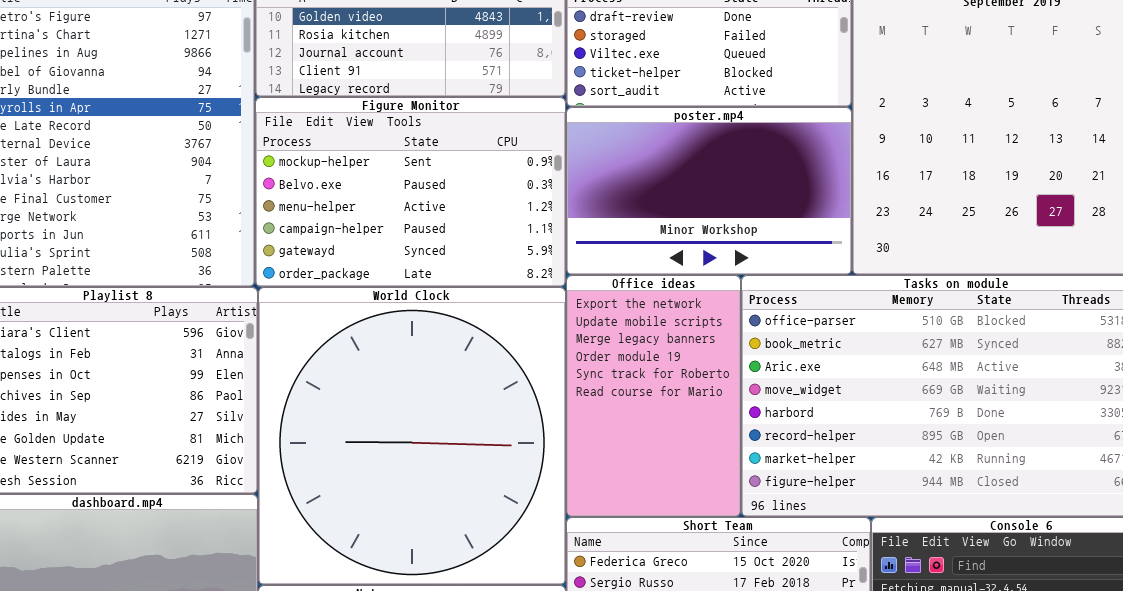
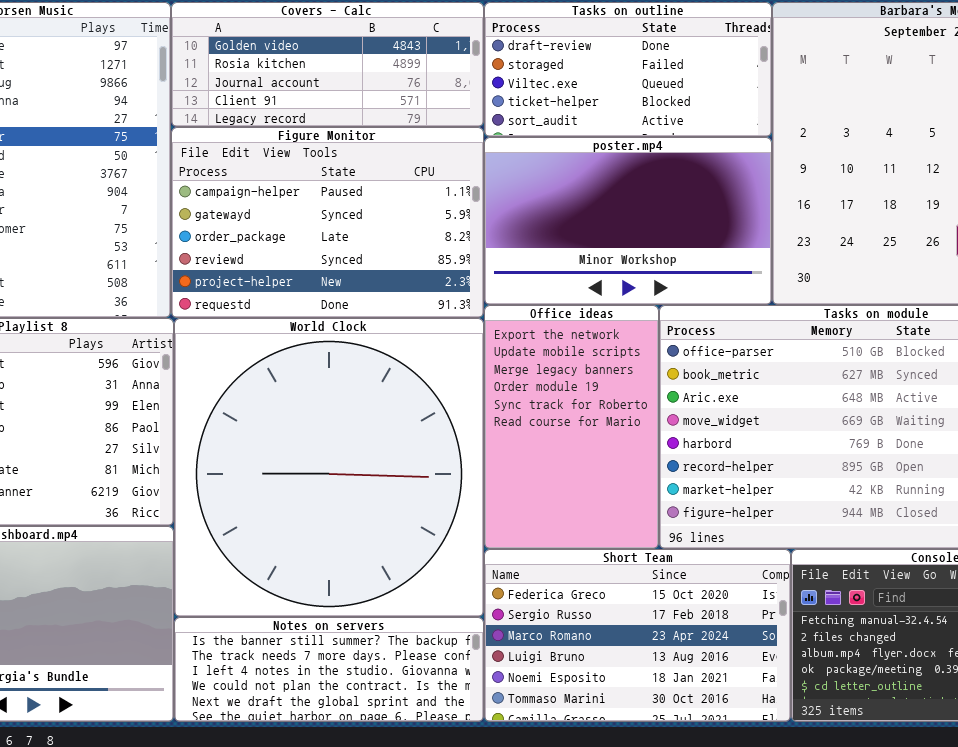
Figure Monitor: [255,97,566,287] -> [171,127,484,318], scrolled down 3 rows

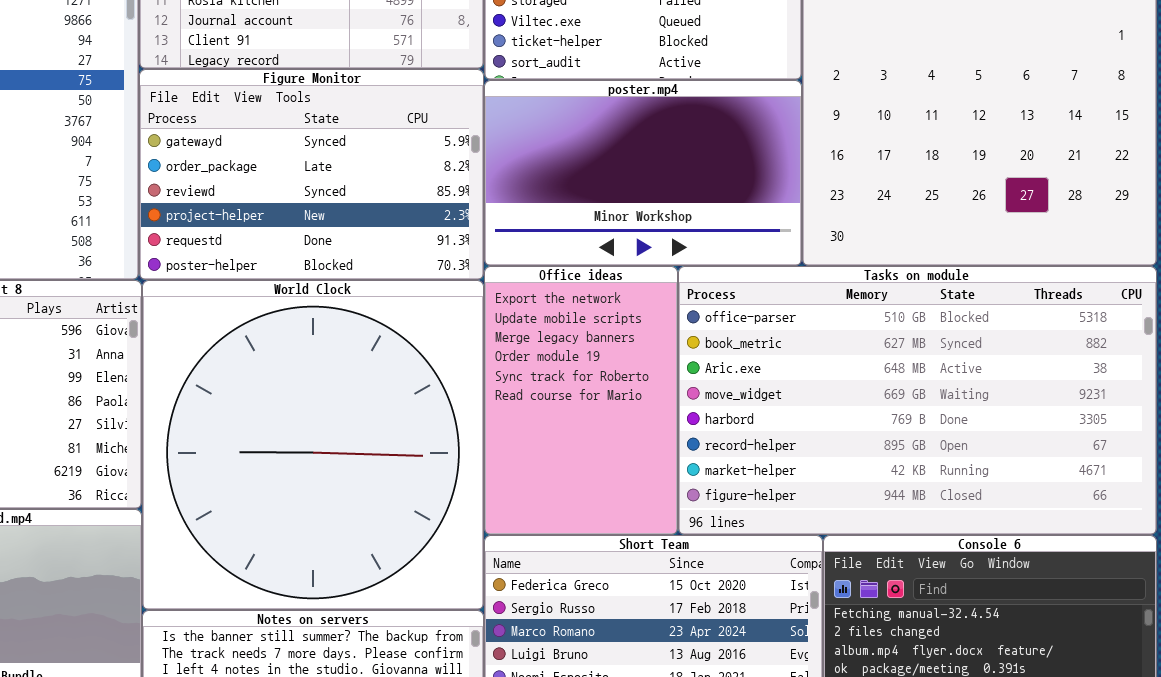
Figure Monitor: [171,127,484,318] -> [139,69,484,280], scrolled down 1 row

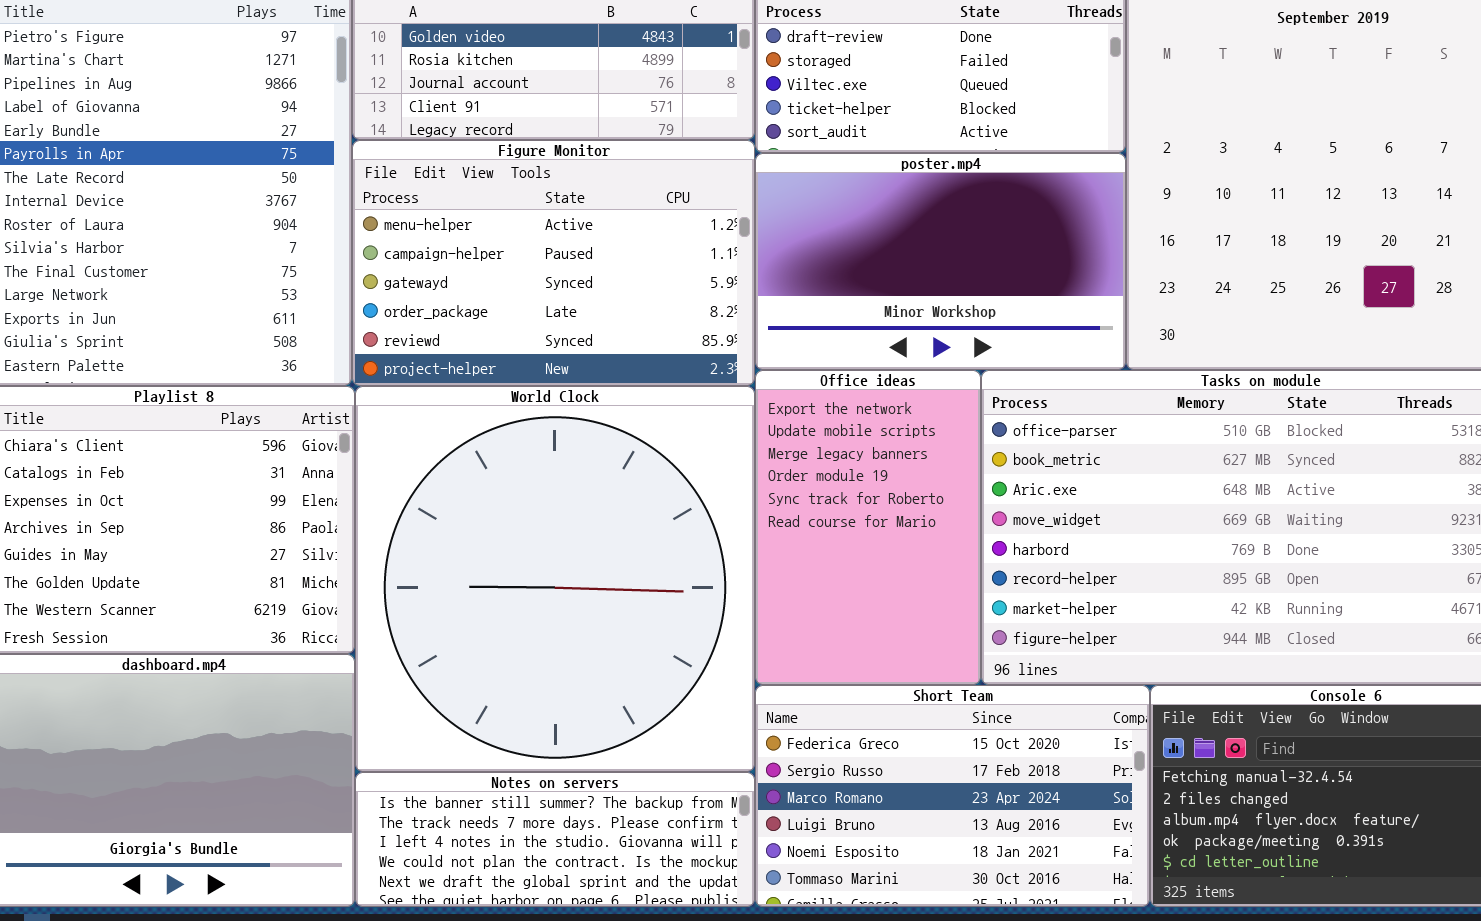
Figure Monitor: [139,69,484,280] -> [352,140,755,386], scrolled up 2 rows

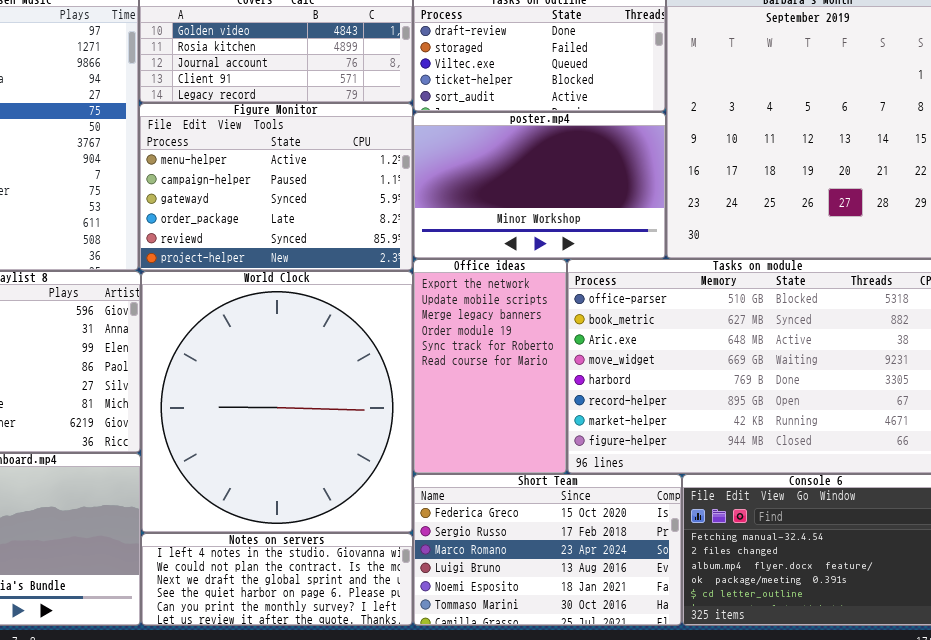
Notes on servers: [355,772,755,907] -> [141,533,413,626], scrolled down 2 rows

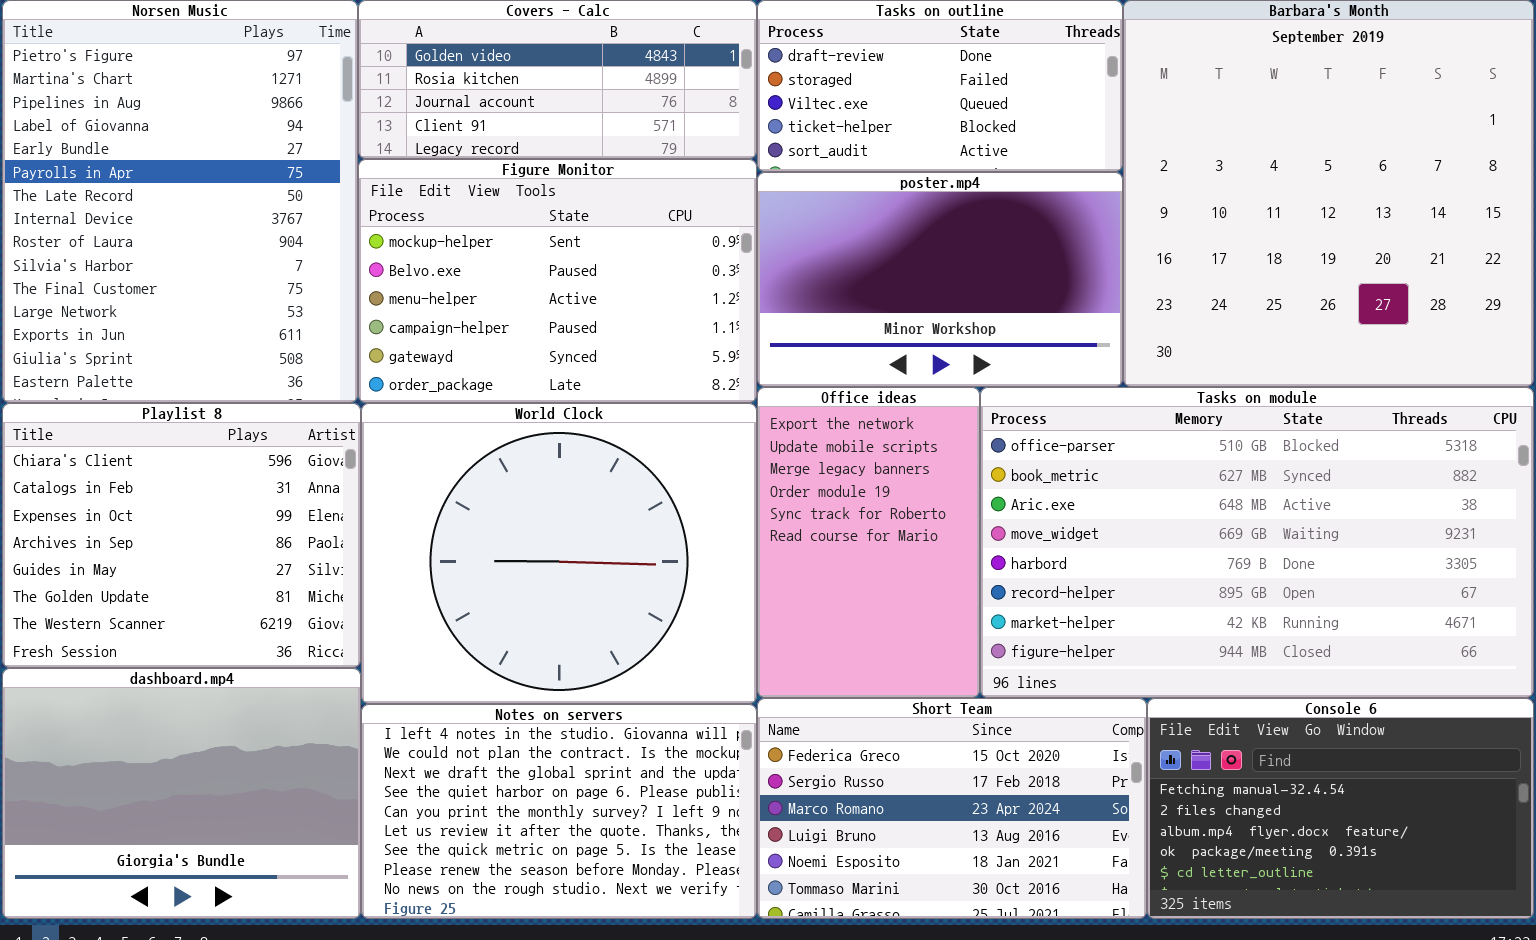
Figure Monitor: [139,103,413,271] -> [358,159,757,403], scrolled up 2 rows
World Clock: [141,271,413,533] -> [361,403,757,704], resized
Notes on servers: [141,533,413,626] -> [361,704,757,919], resized

